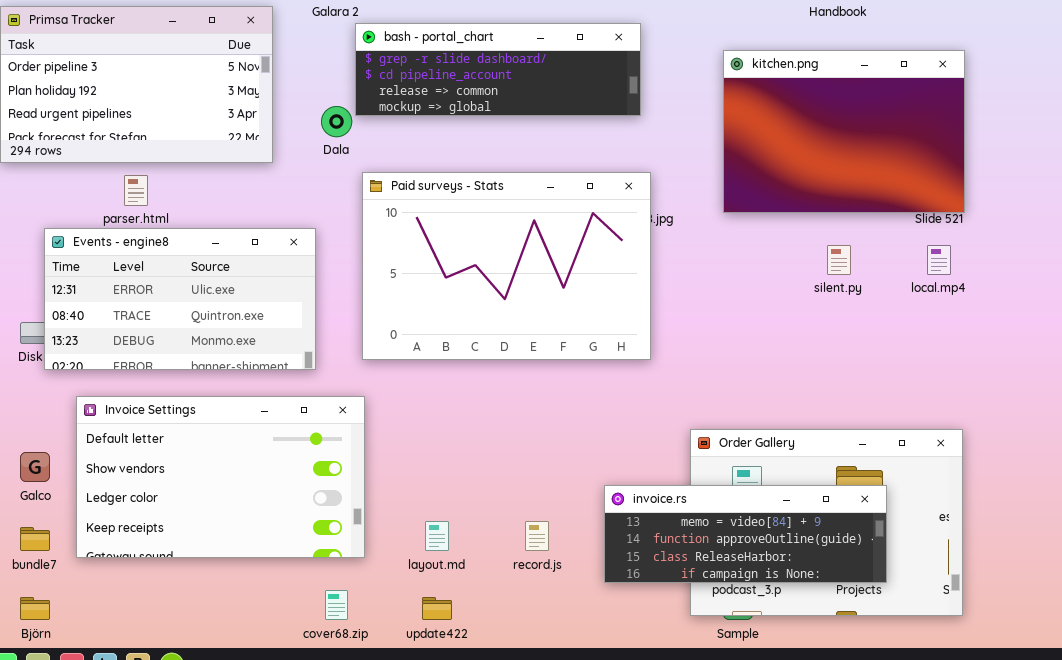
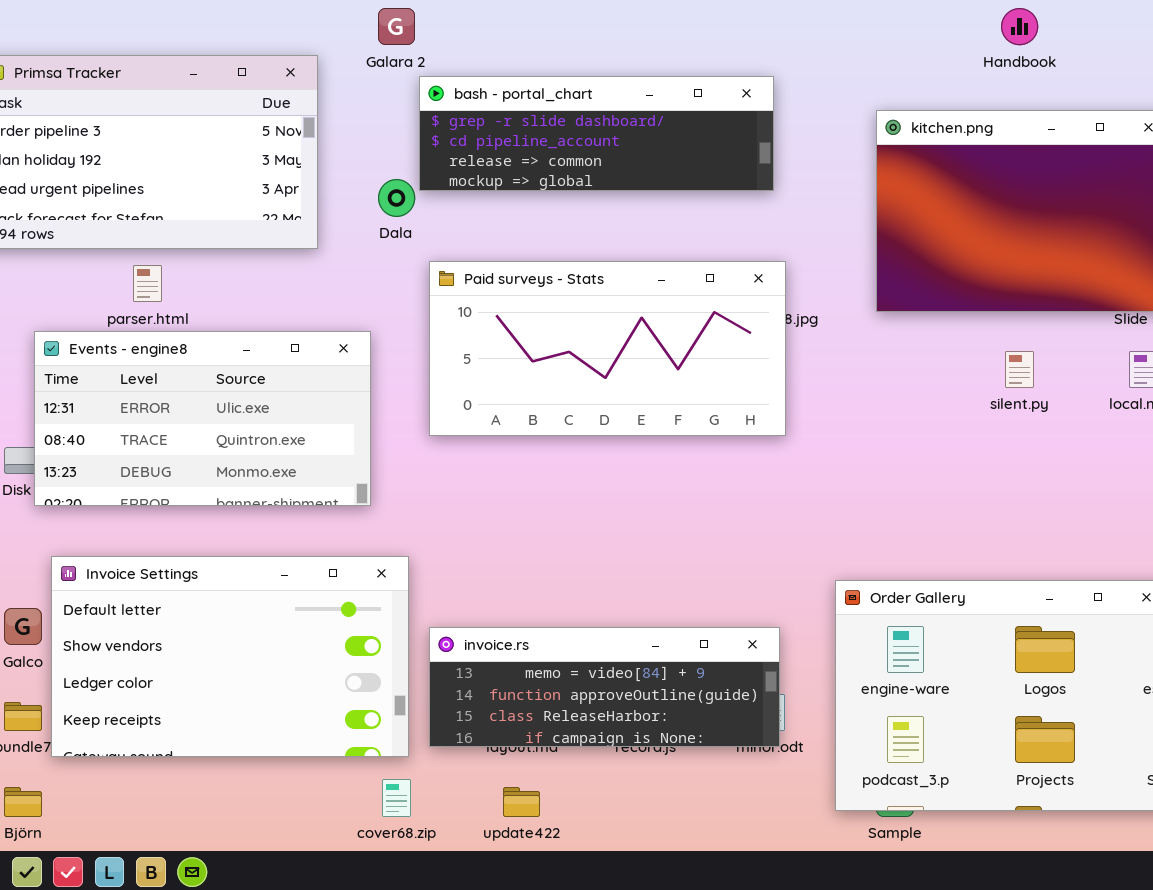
Paid surveys - Stats: [362,172,651,360] -> [429,261,786,436], resized
Invoice Settings: [76,396,365,558] -> [51,556,409,757], moved
invoice.rs: [604,485,887,583] -> [429,627,780,747], moved

